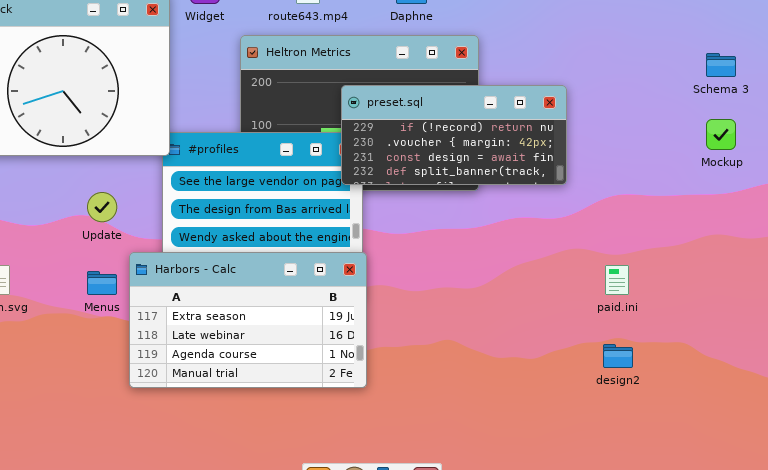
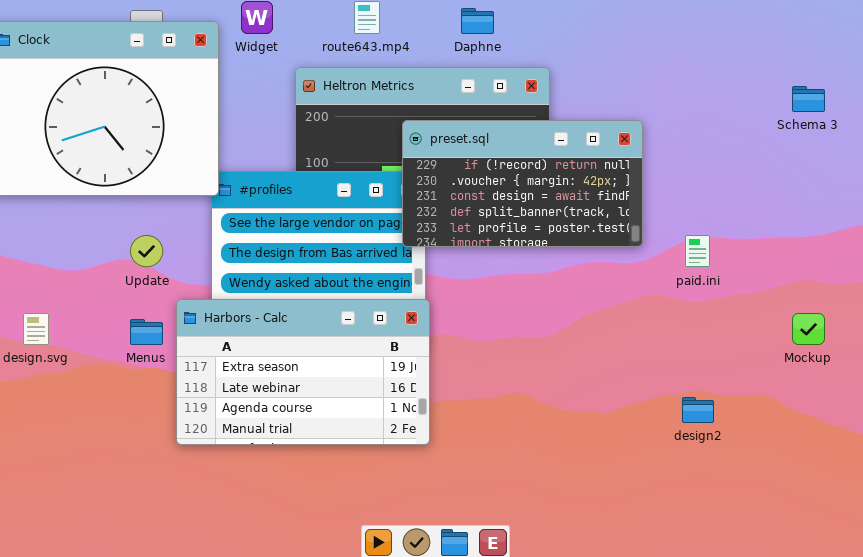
preset.sql: [341,85,567,185] -> [402,120,643,247], resized
Mockup: [706,119,736,150] -> [792,313,825,345], moved
paid.ini: [605,265,629,295] -> [685,235,710,267], moved

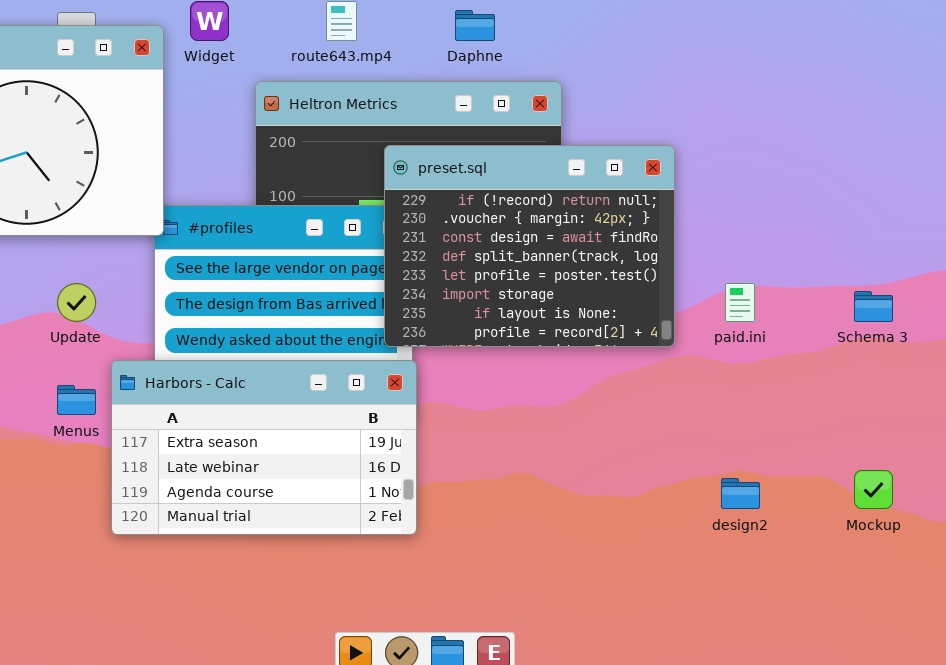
Schema 3: [792,86,825,112] -> [854,291,893,322], moved
preset.sql: [402,120,643,247] -> [384,145,675,347], resized
Mockup: [792,313,825,345] -> [854,470,893,509], moved

